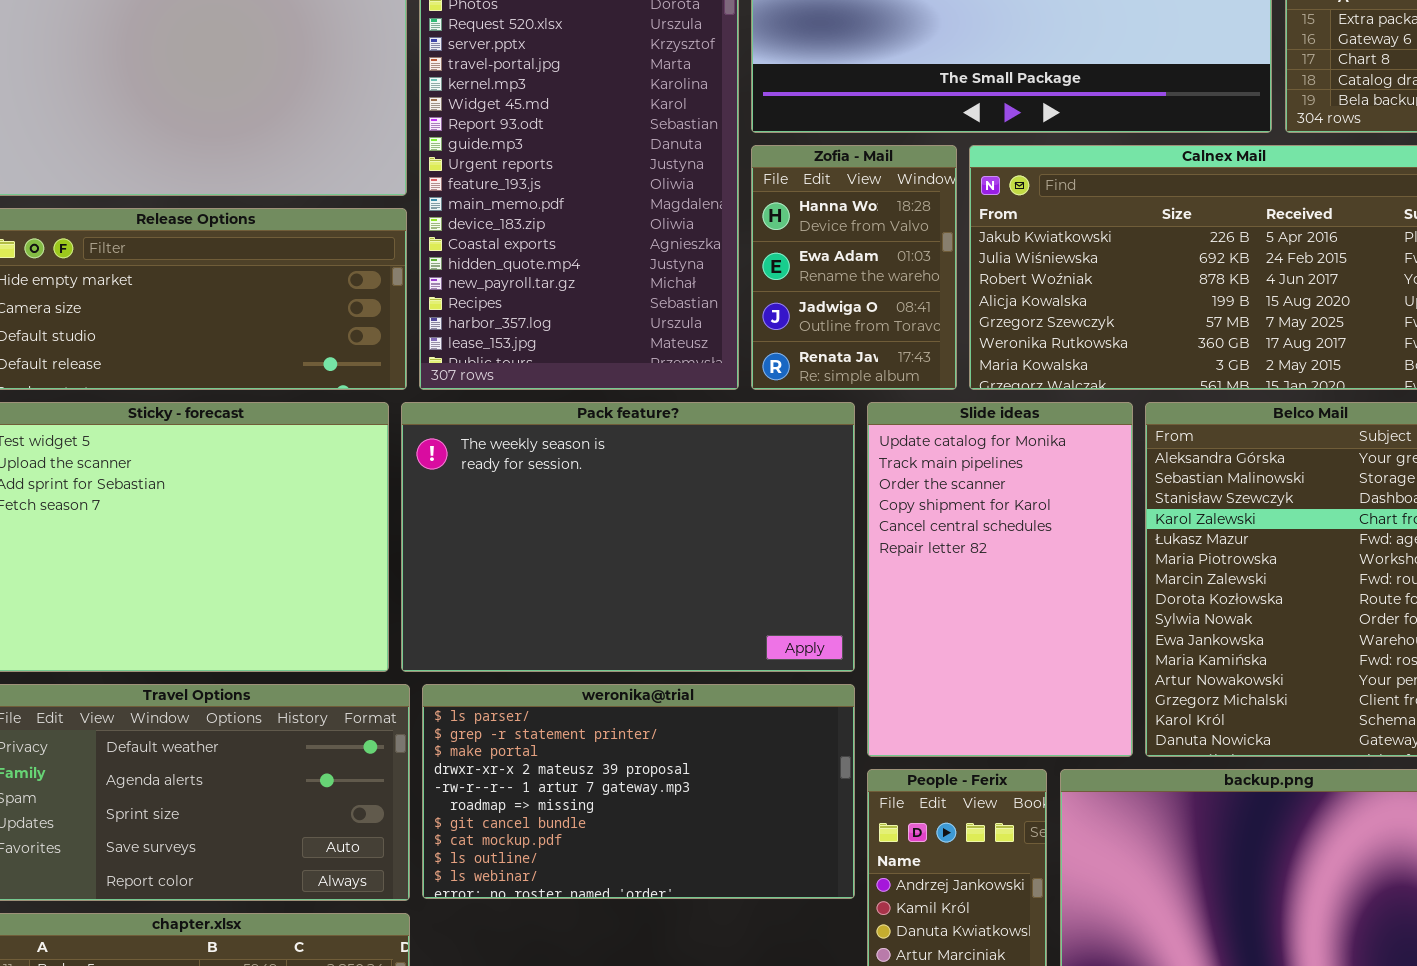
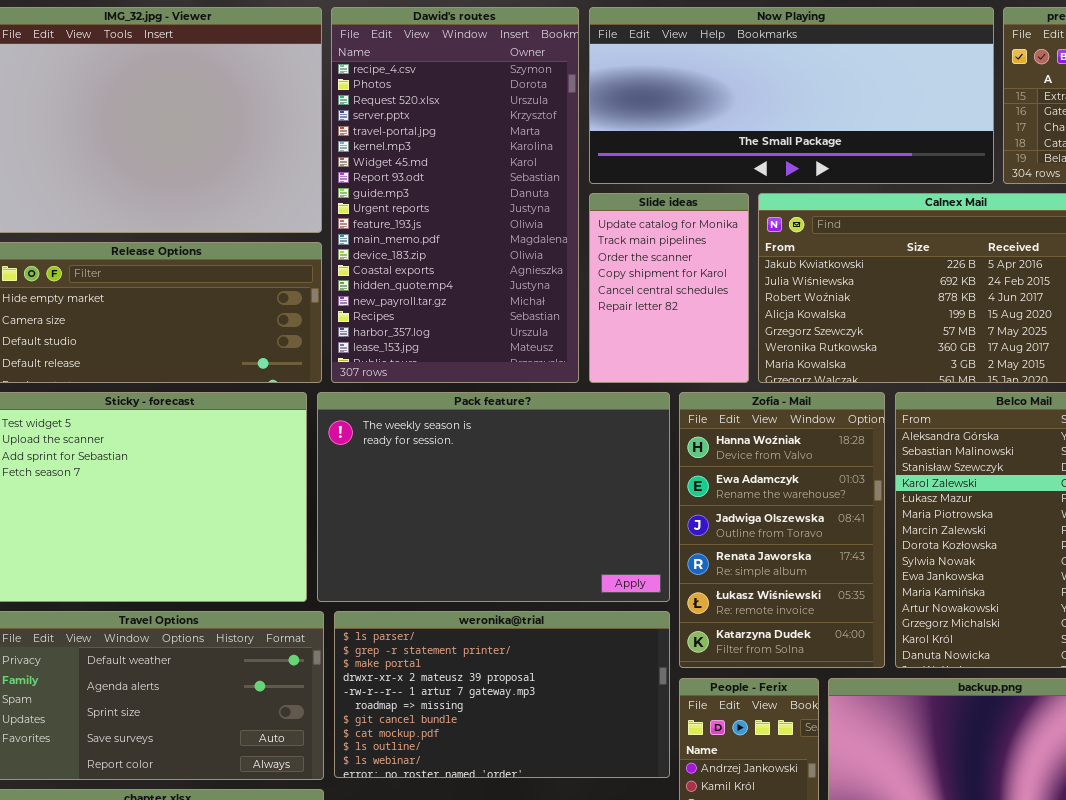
Zofia - Mail: [751,145,957,390] -> [679,392,885,668], moved, resized
Slide ideas: [867,402,1133,757] -> [589,193,749,383], moved, resized

